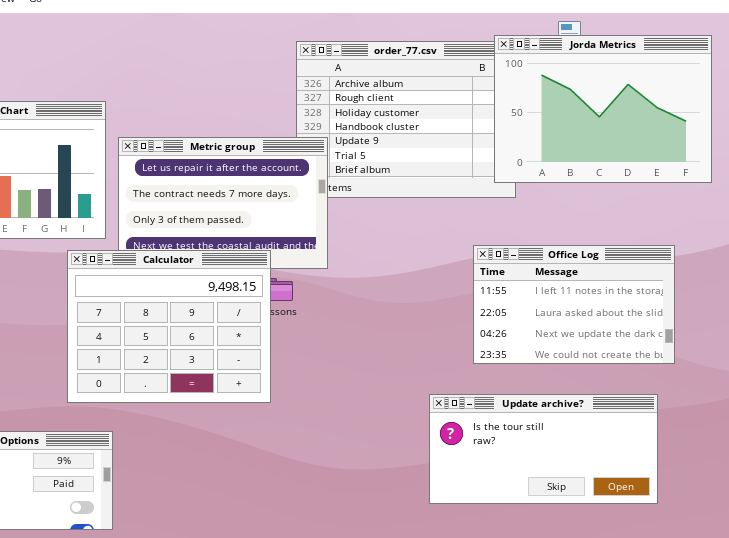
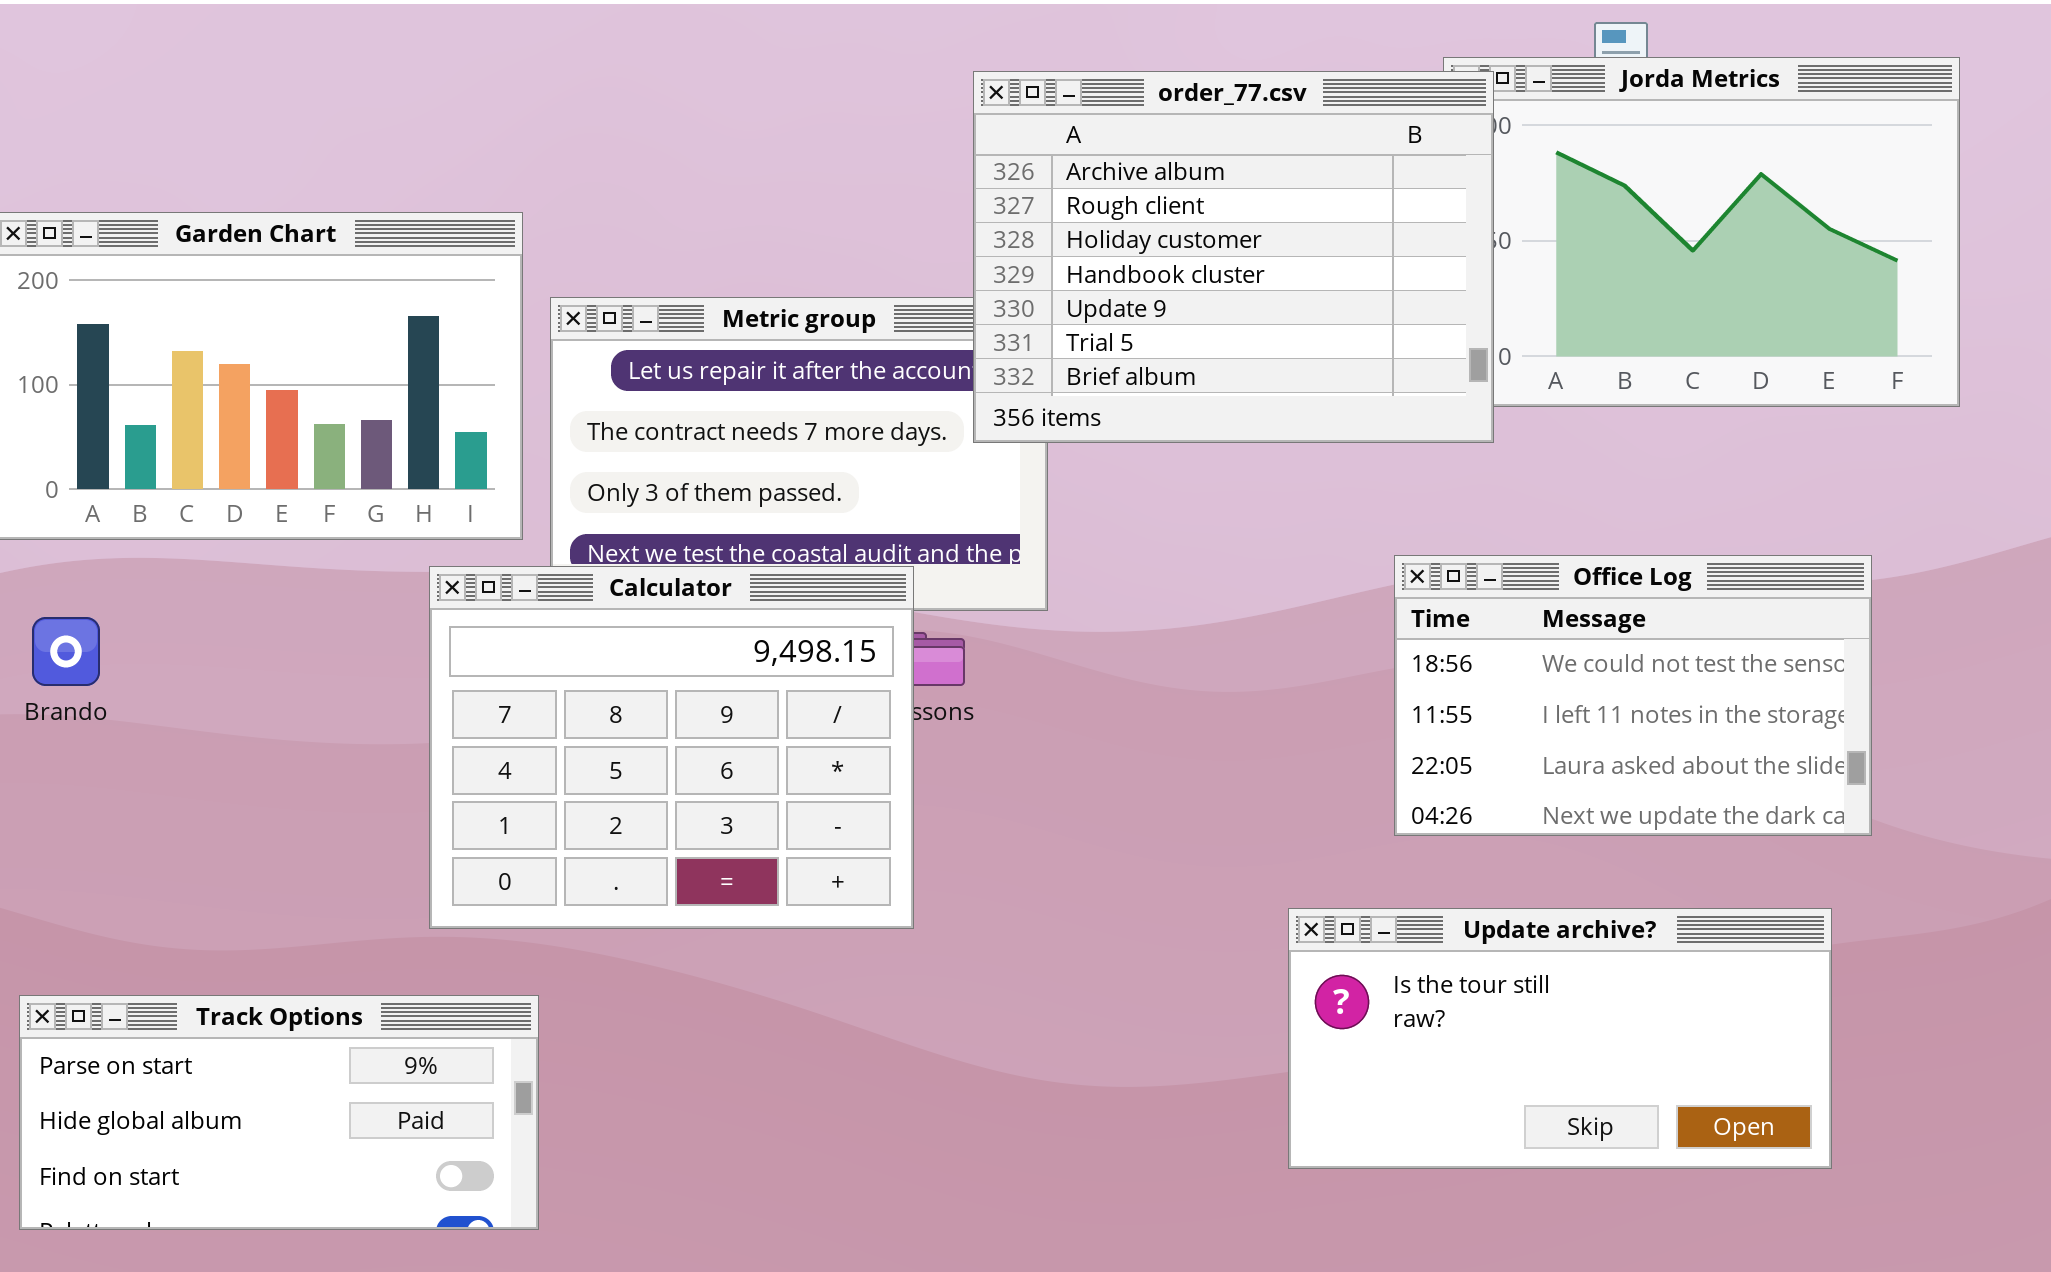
order_77.csv: [296,41,516,198] -> [973,71,1494,443], raised
Office Log: [473,245,675,364] -> [1394,555,1872,836], scrolled up 1 row

